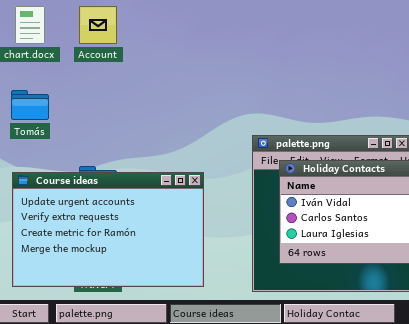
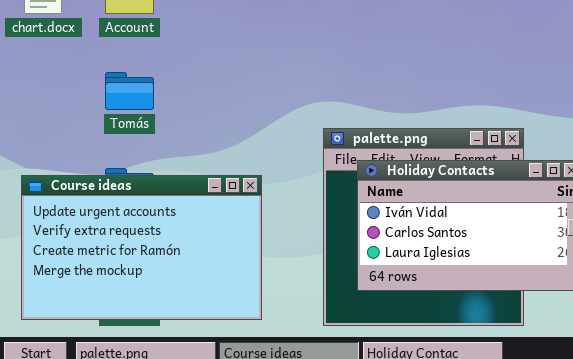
Tomás: [11,90,49,120] -> [105,72,154,110], moved

